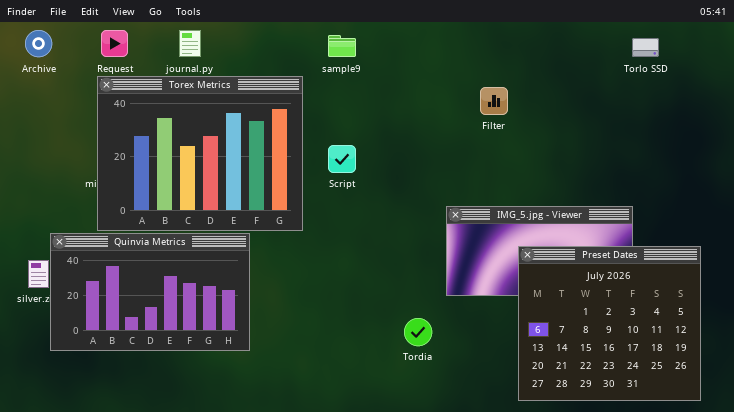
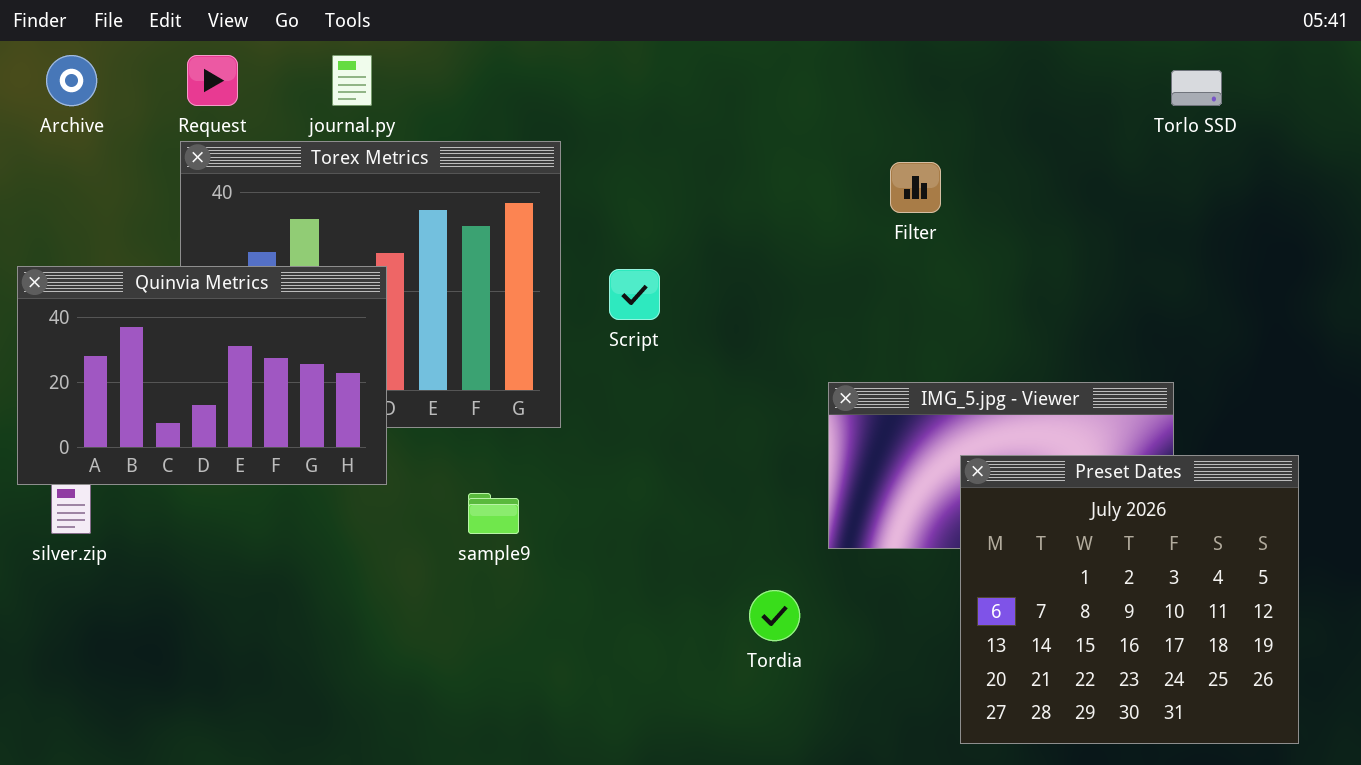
sample9: [328,35,356,57] -> [468,493,519,534], moved
Quinvia Metrics: [50,233,250,351] -> [17,266,387,485], moved

